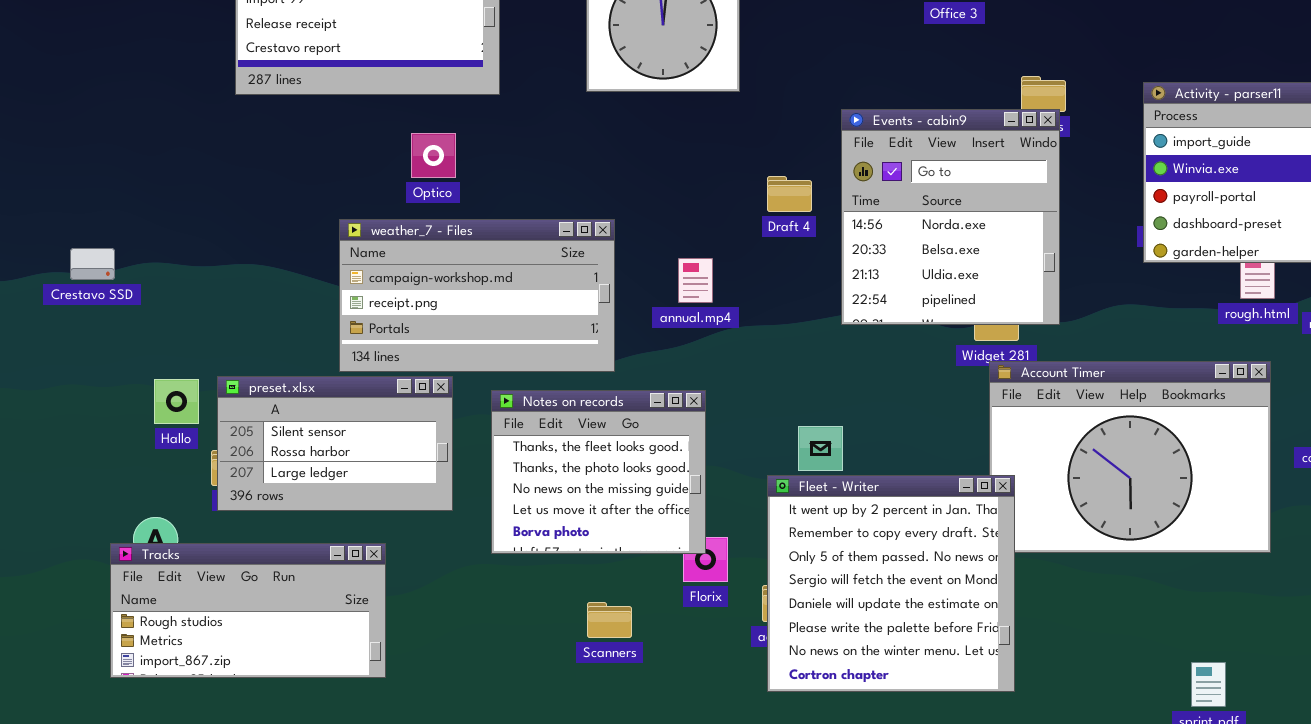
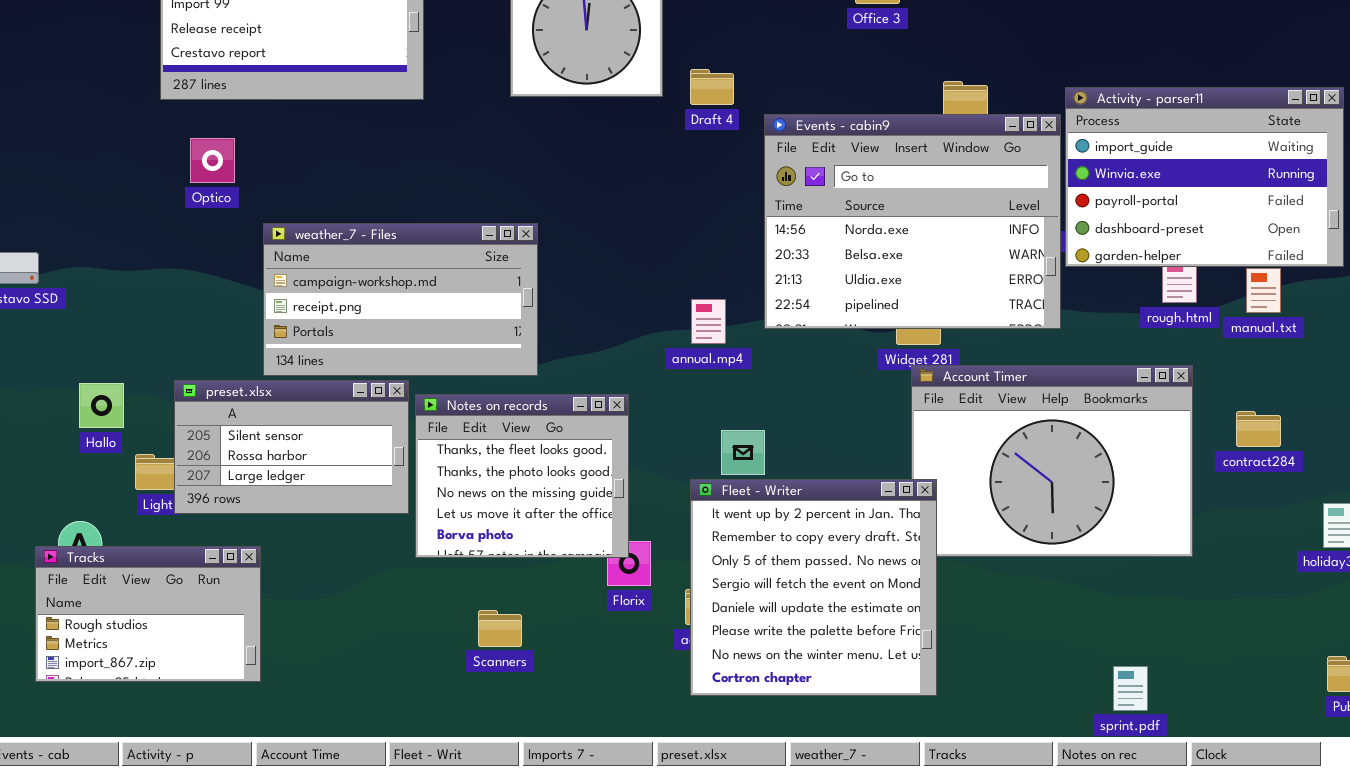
Events - cabin9: [841,109,1060,325] -> [764,114,1061,329], resized
Optico: [411,133,456,178] -> [190,138,235,183], moved
Draft 4: [767,176,812,212] -> [690,69,734,105], moved
annual.mp4: [678,258,713,303] -> [691,299,726,344], moved
preset.xlsx: [217,376,453,511] -> [174,380,409,514], moved
Tracks: [110,543,386,678] -> [35,546,261,682], resized
Scanners: [587,602,632,638] -> [478,610,522,647], moved

